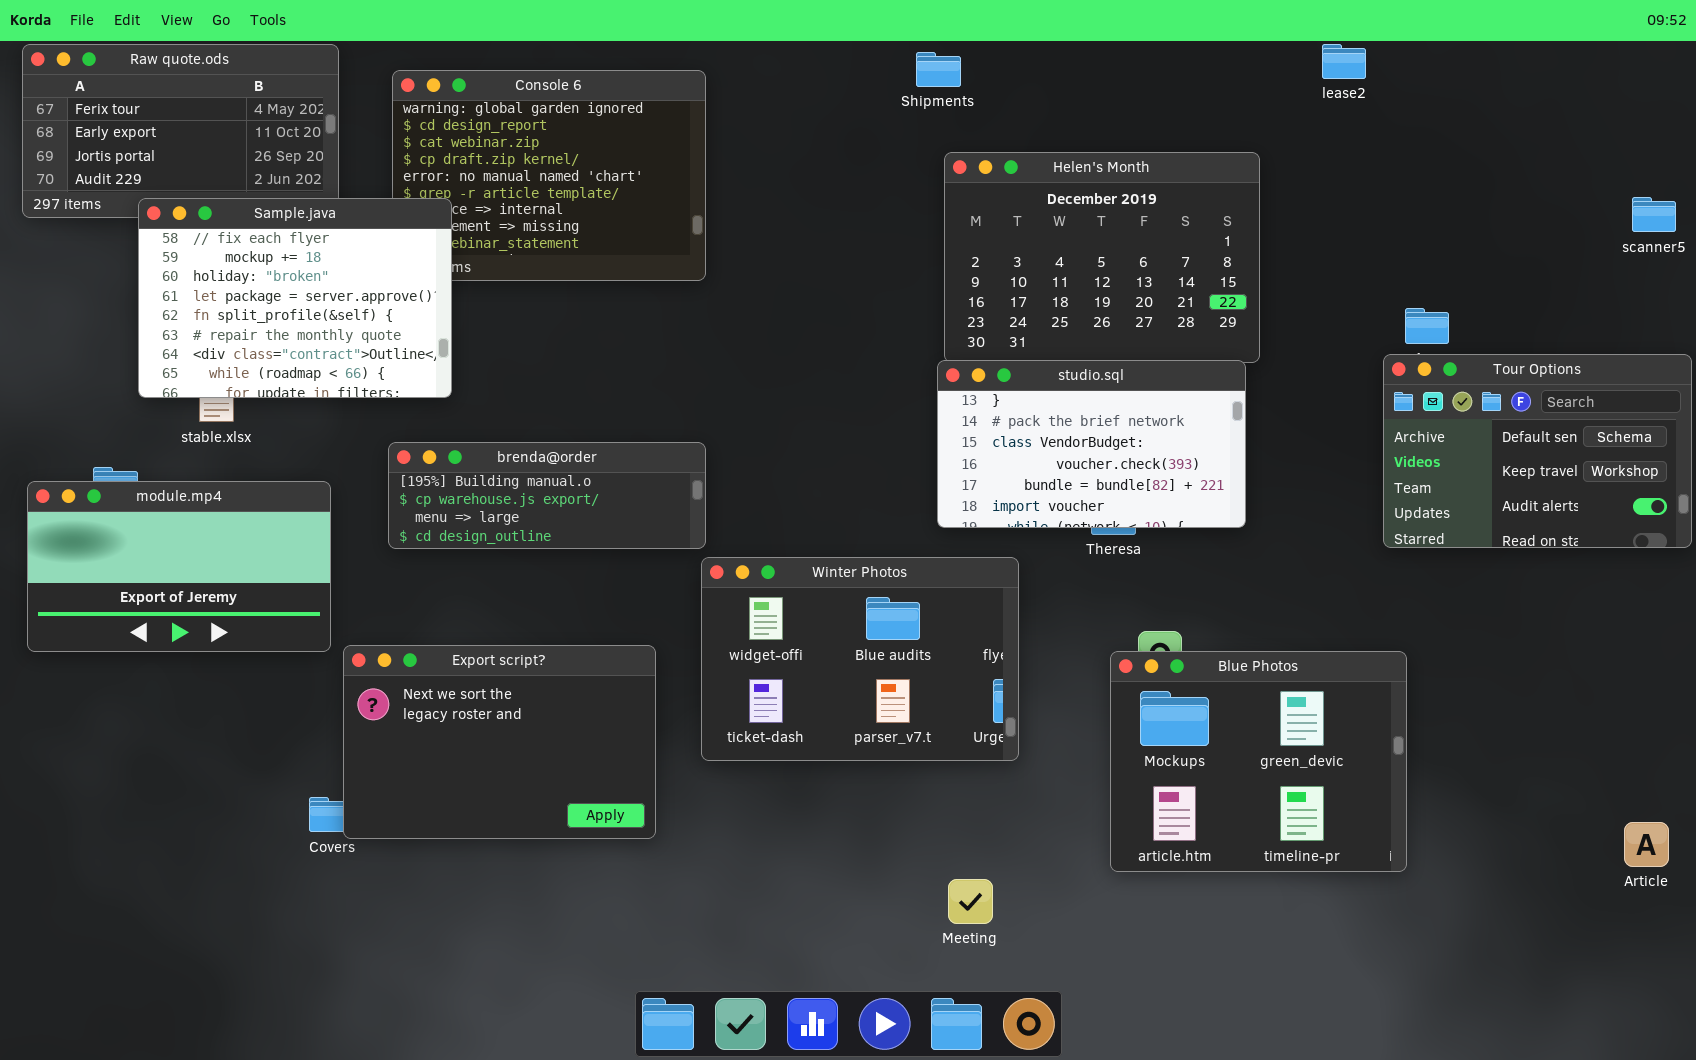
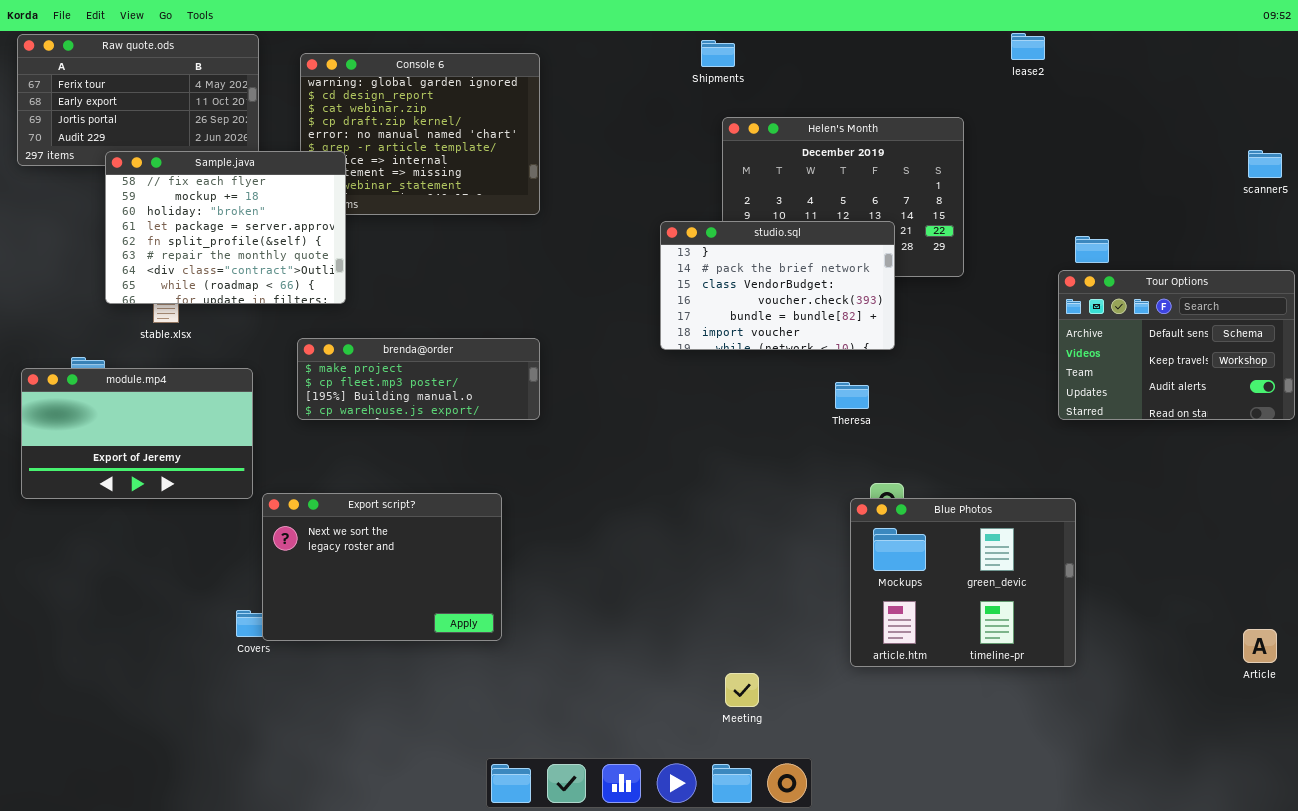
studio.sql: [937,360,1246,528] -> [660,221,895,350], moved
brenda@order: [388,442,706,549] -> [297,338,540,420], scrolled up 2 rows
Winter Photos: [701,557,1019,761] -> none, closed

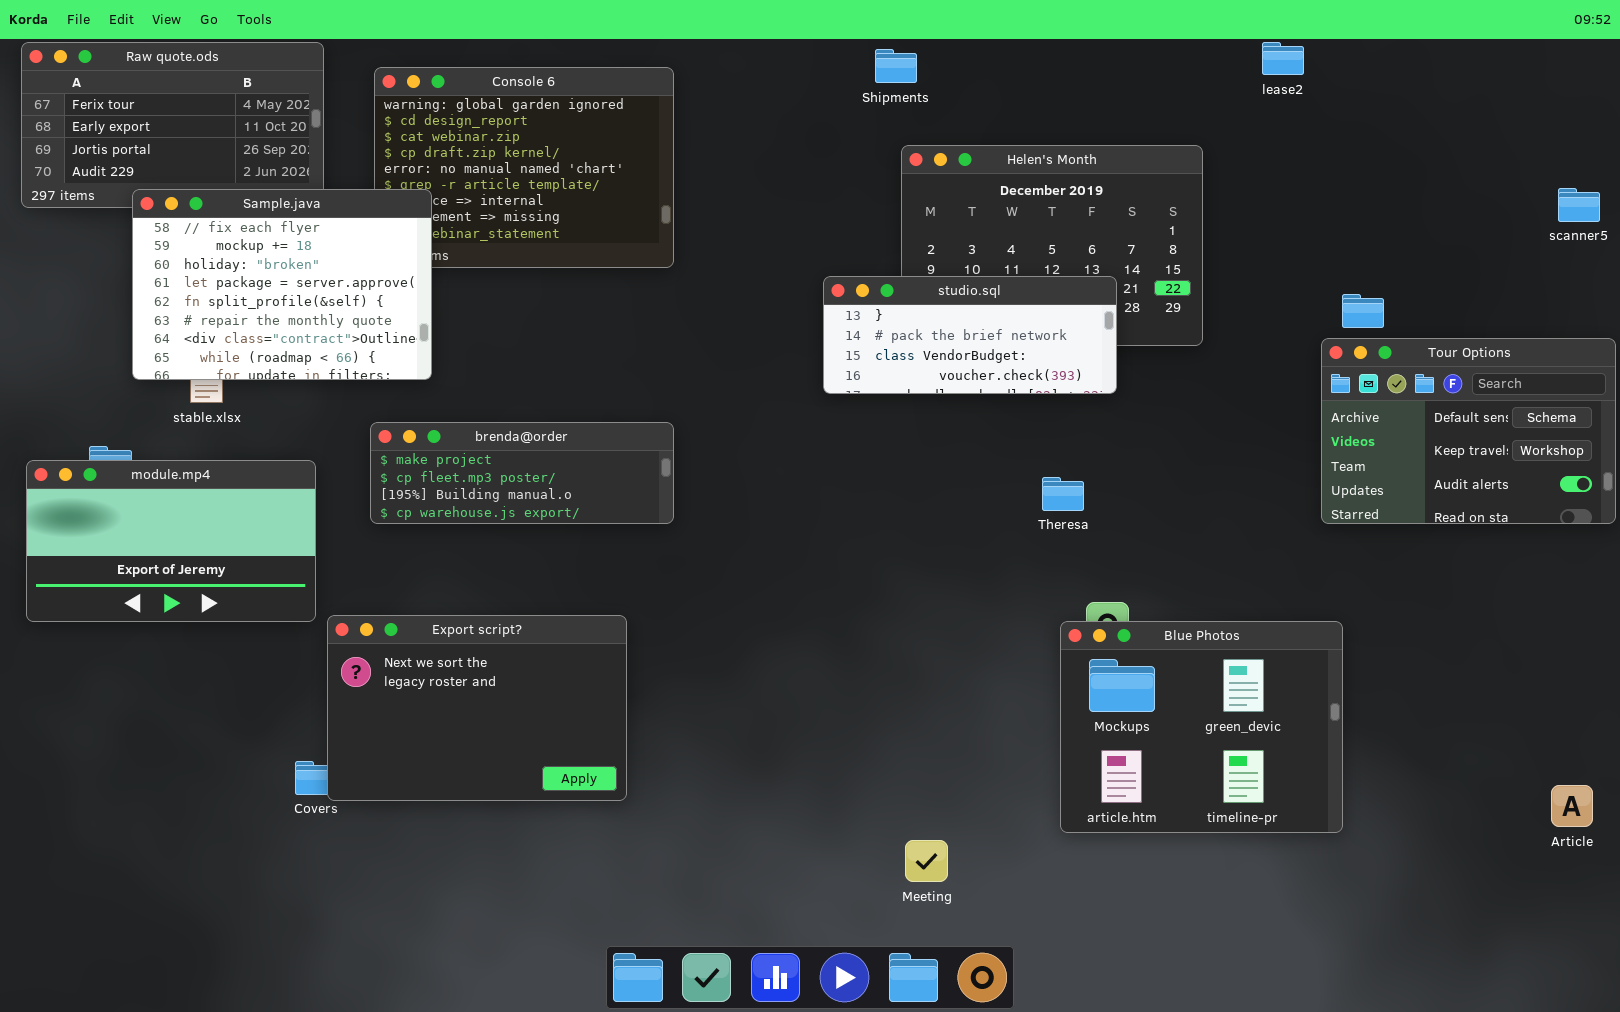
studio.sql: [660,221,895,350] -> [823,276,1117,394], resized

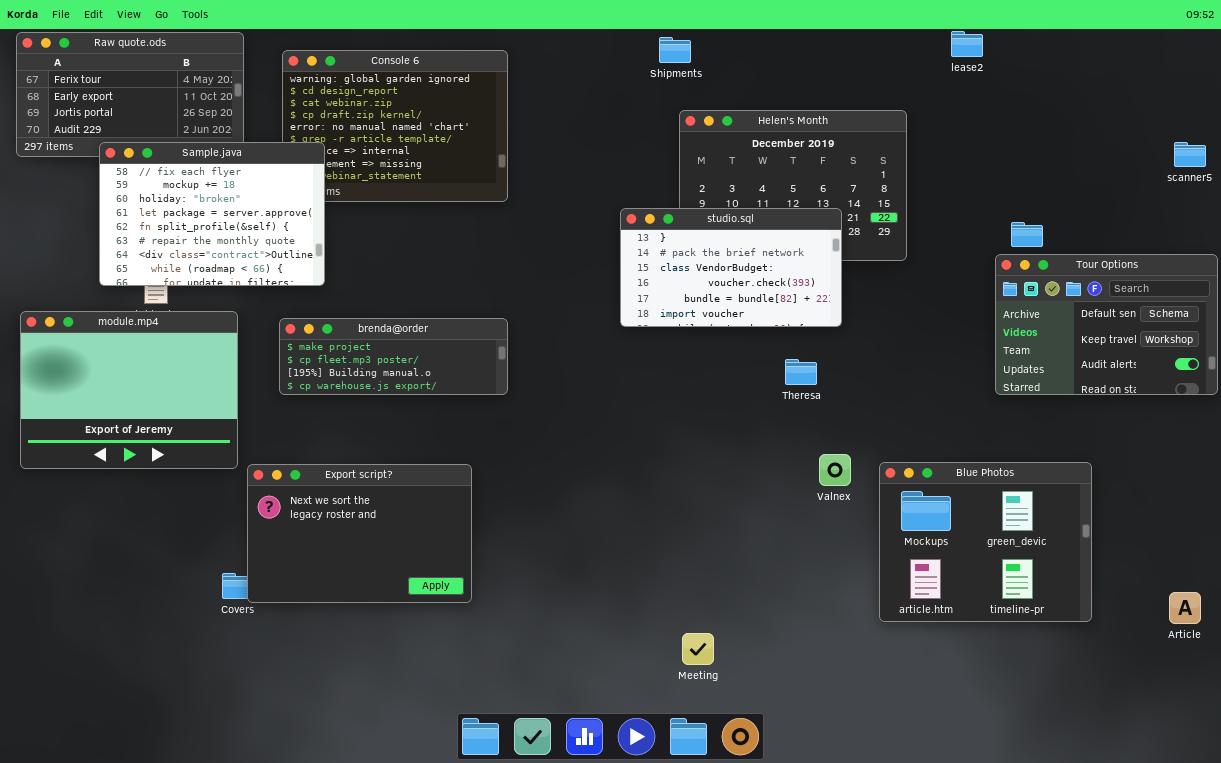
studio.sql: [823,276,1117,394] -> [620,208,842,327], resized
module.mp4: [26,460,316,622] -> [20,311,238,469], resized
Blue Photos: [1060,621,1343,833] -> [879,462,1092,622], moved

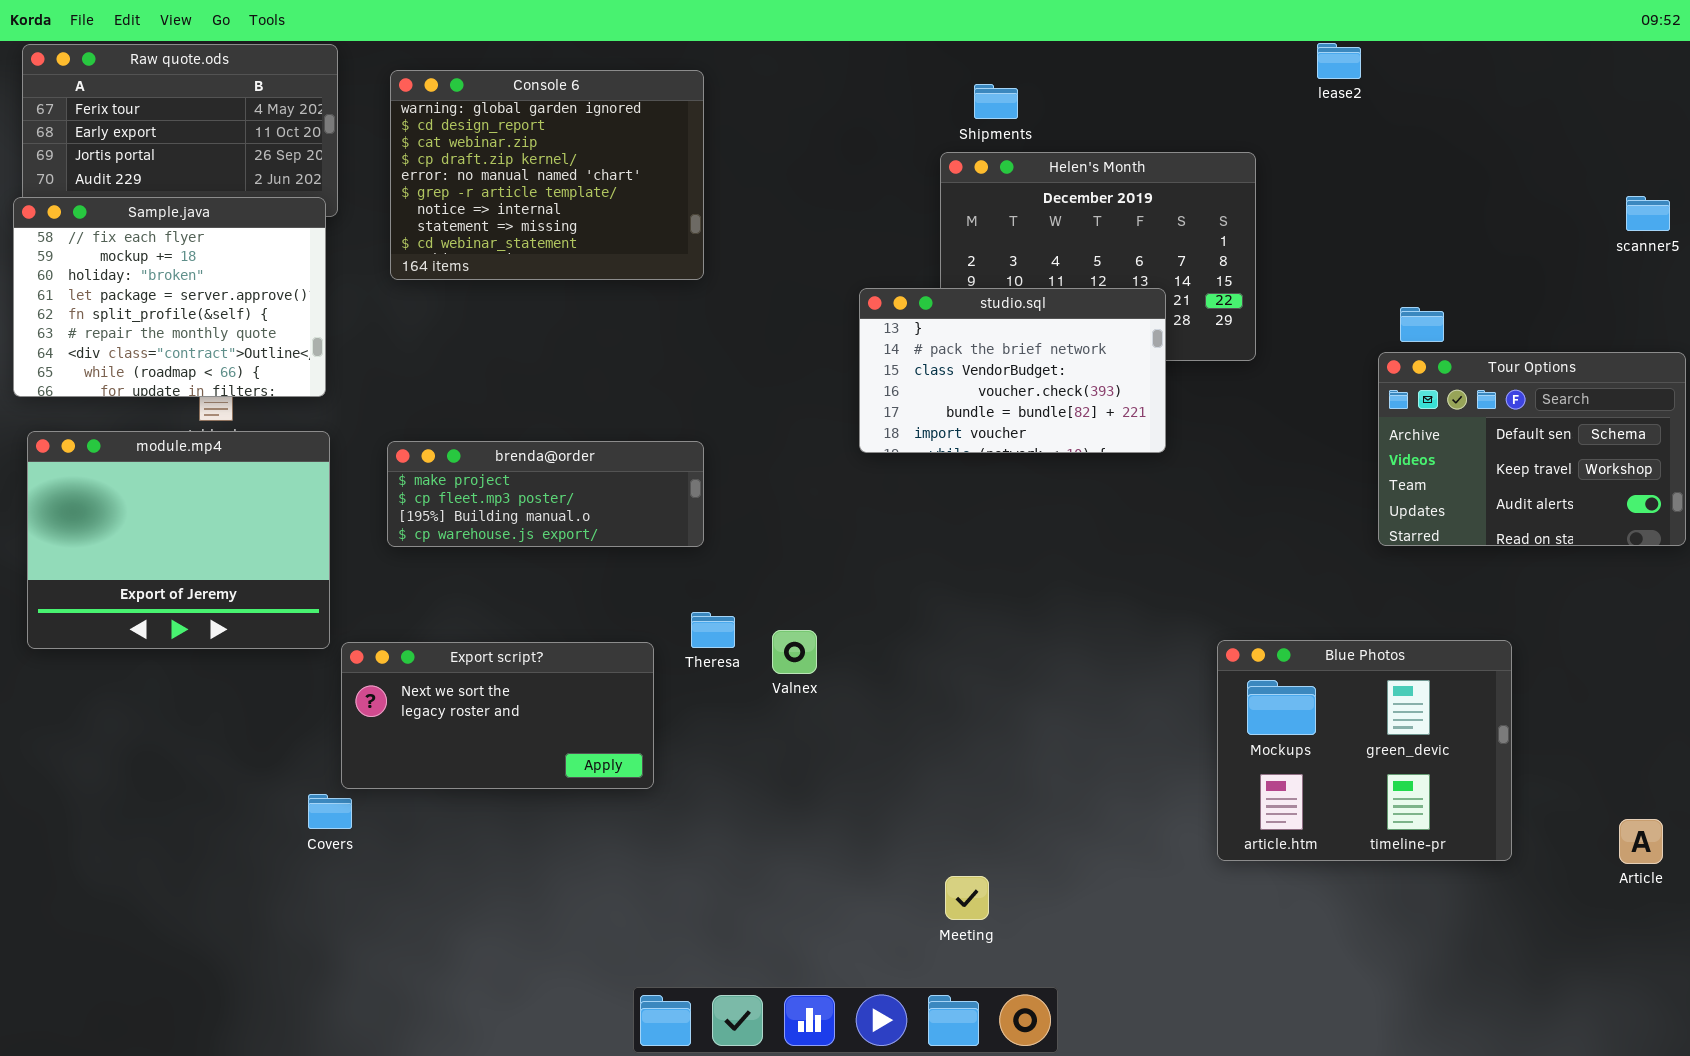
Shipments: [659,37,691,63] -> [974,84,1018,119], moved
Sample.java: [99,142,325,286] -> [13,197,326,397], moved
Theresa: [785,359,817,385] -> [691,612,735,648], moved
Valnex: [819,454,851,486] -> [772,630,817,674], moved
Export script?: [247,464,472,603] -> [341,642,654,789], resized

